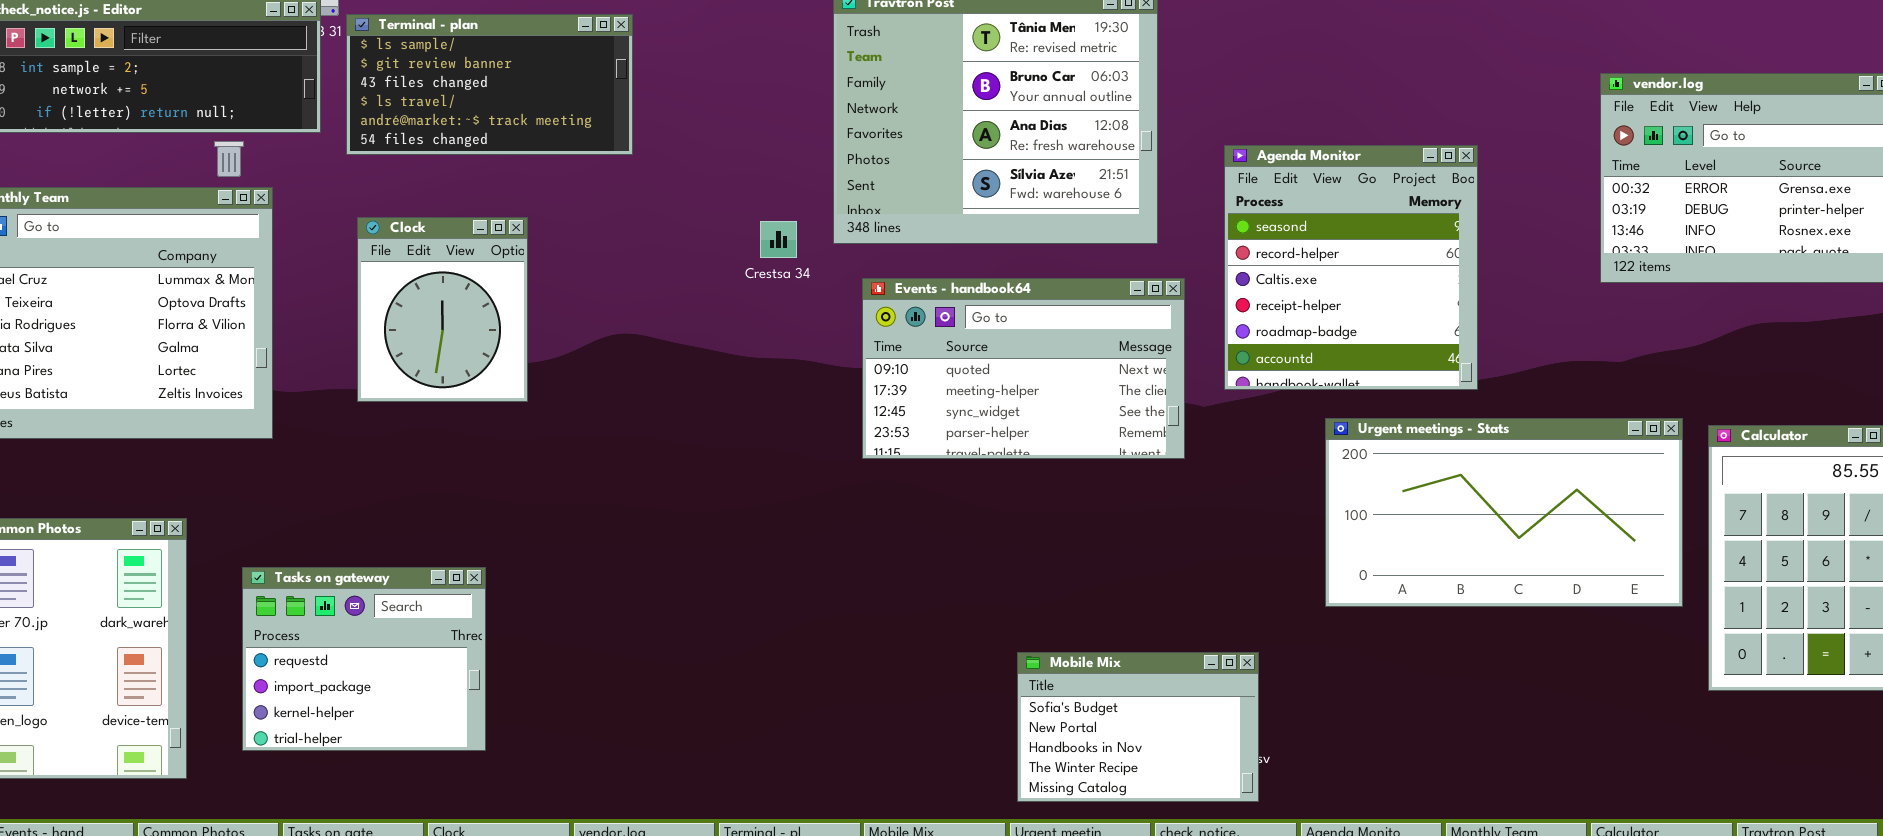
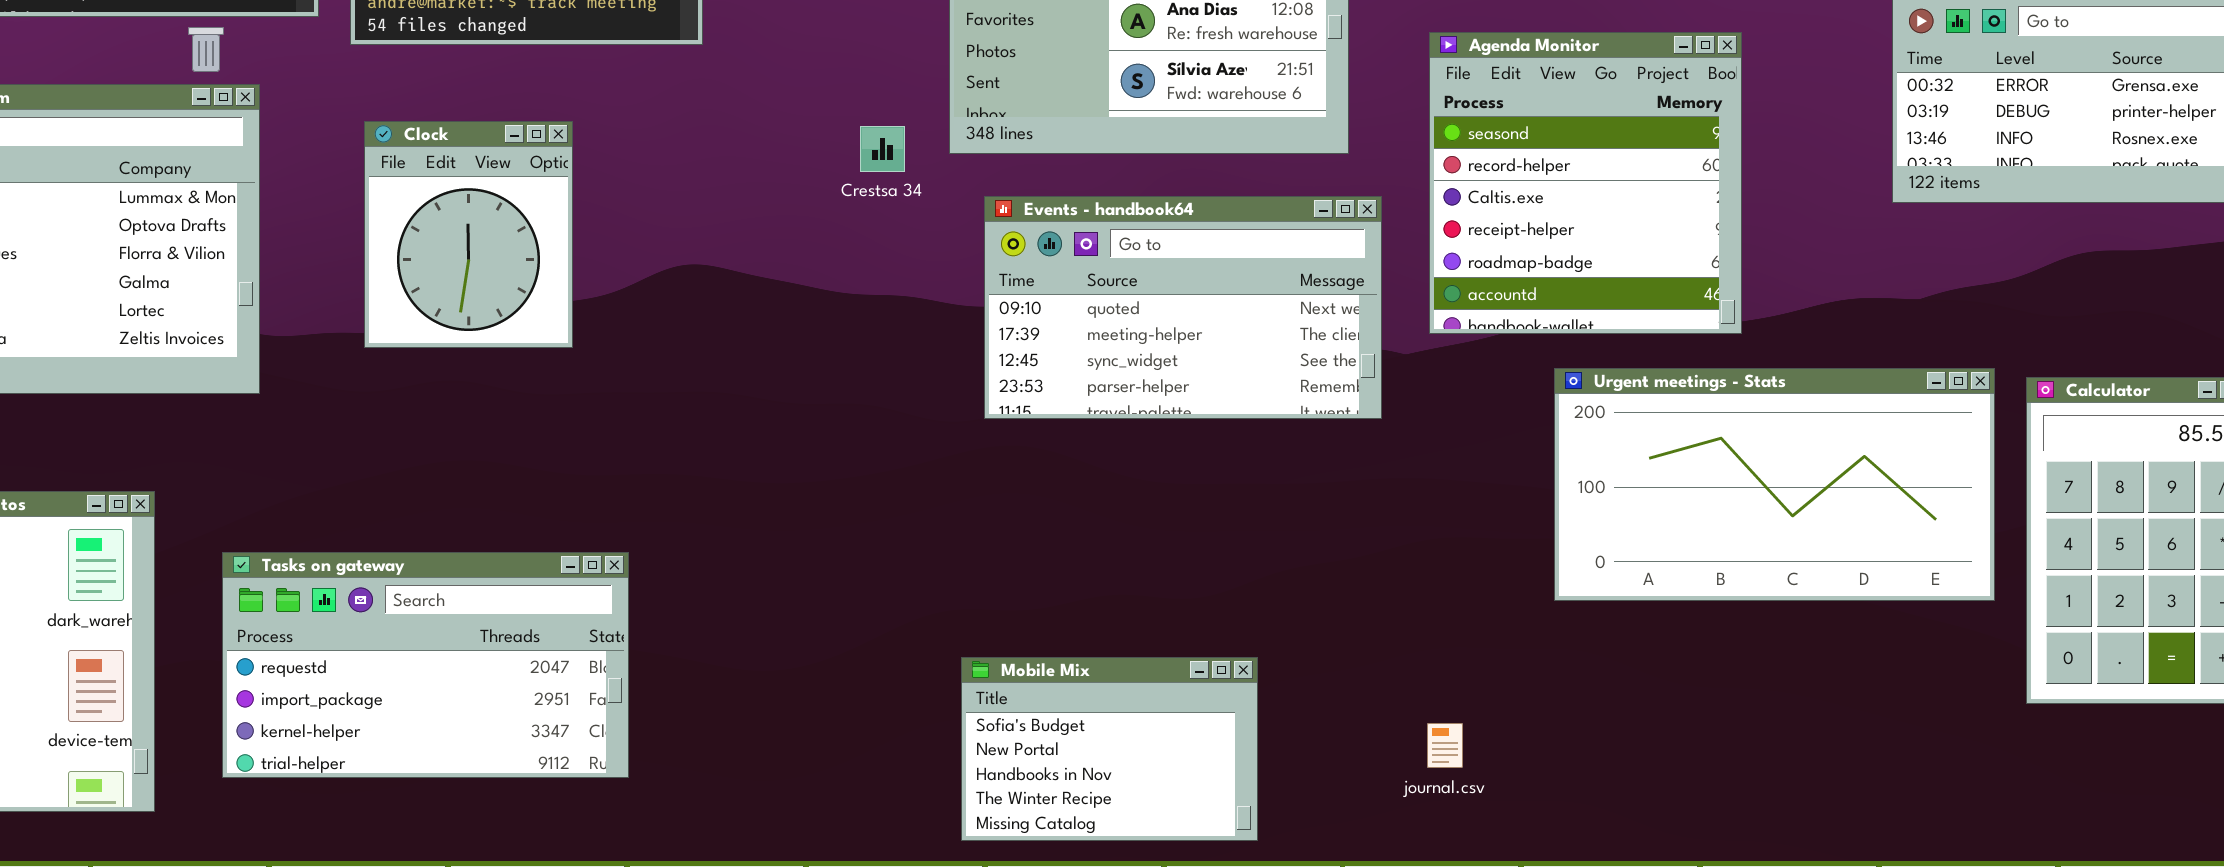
Tasks on gateway: [242,567,486,751] -> [222,552,629,778], resized
Mobile Mix: [1017,652,1259,802] -> [961,657,1258,841], moved

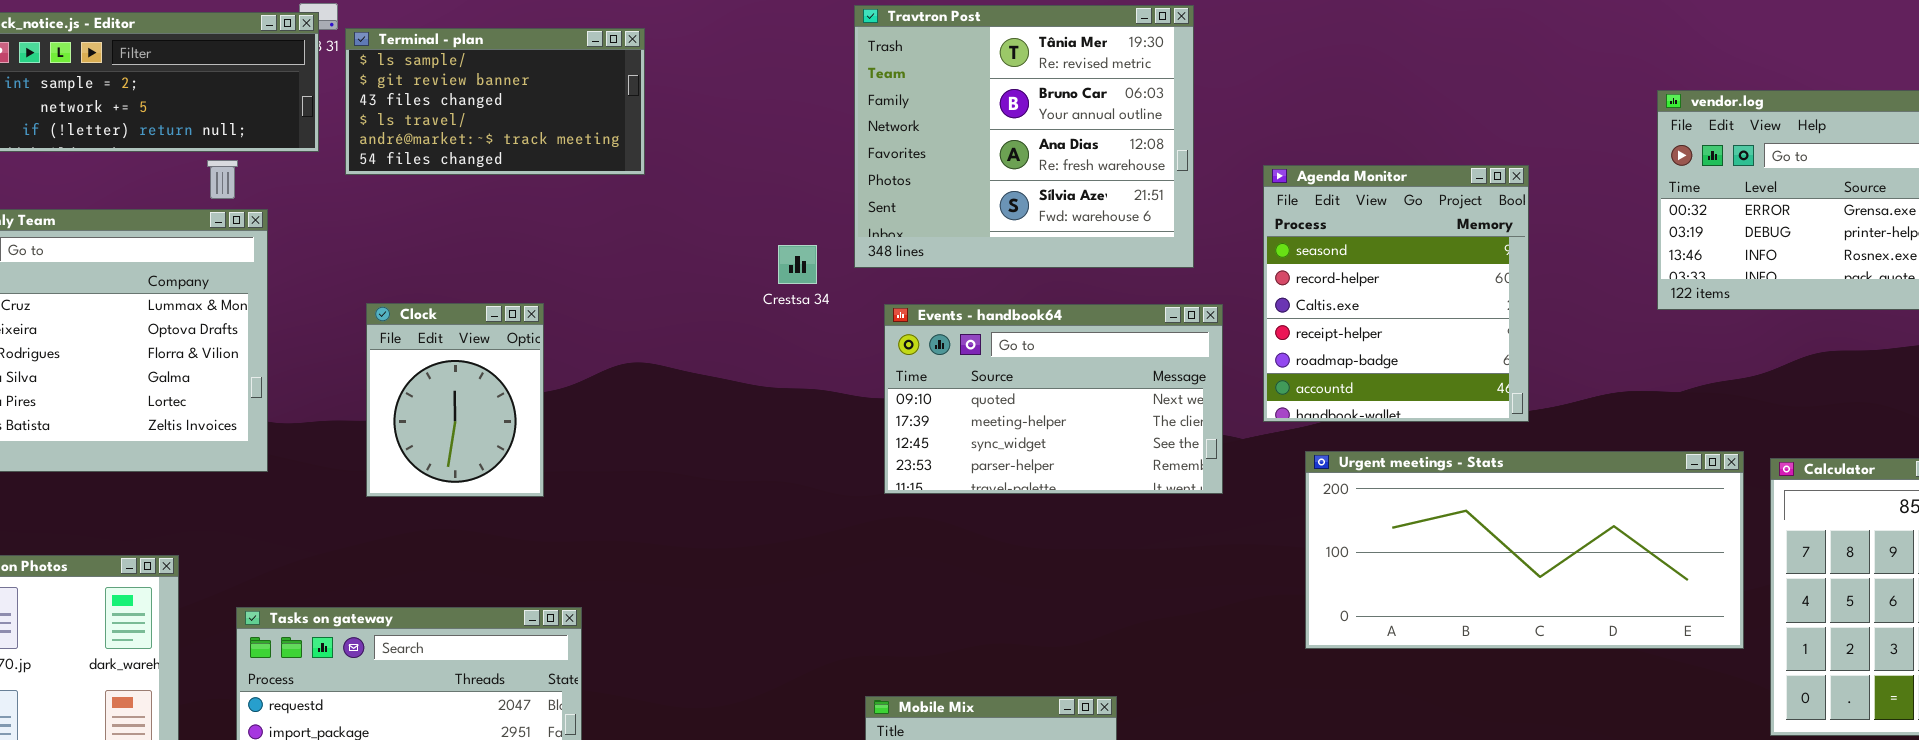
Clock: [364,121,573,348] -> [366,303,544,497], moved
Urgent meetings - Stats: [1554,368,1995,601] -> [1305,451,1744,649], resized

